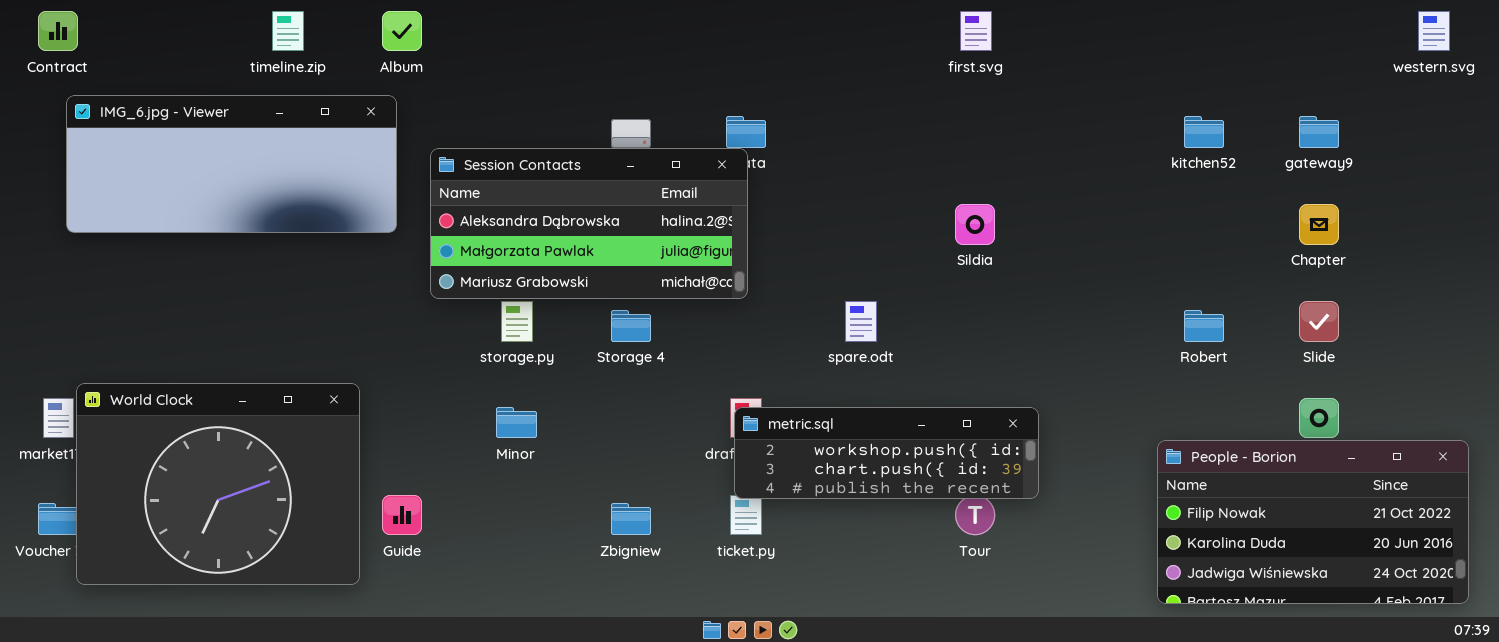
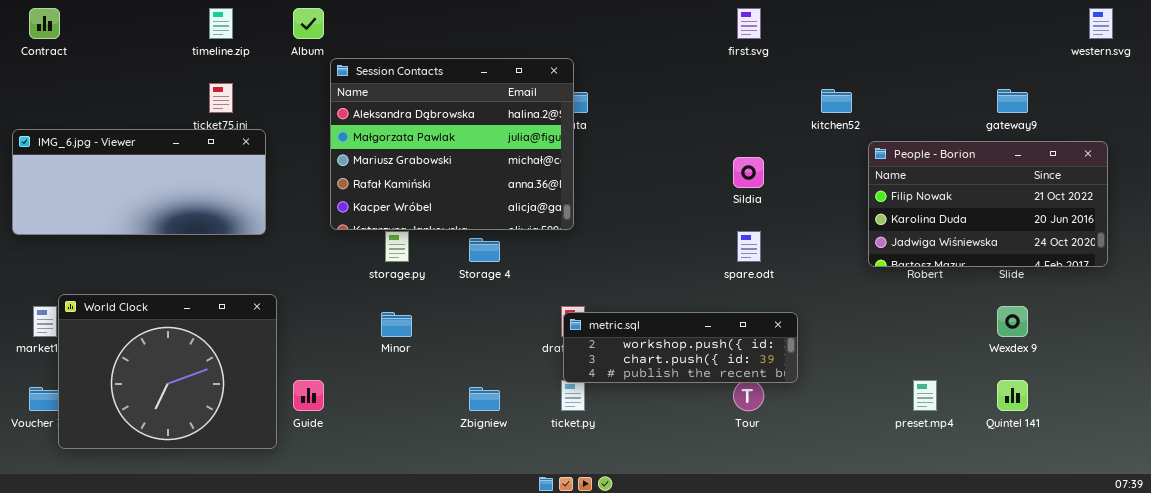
IMG_6.jpg - Viewer: [66,95,397,233] -> [12,129,266,235], moved
kitchen52: [1184,116,1224,148] -> [821,89,852,113], moved
Session Contacts: [430,148,748,299] -> [330,58,574,230], resized
spare.odt: [845,301,877,342] -> [737,231,761,262], moved
People - Borion: [1157,440,1469,604] -> [868,141,1108,267], moved

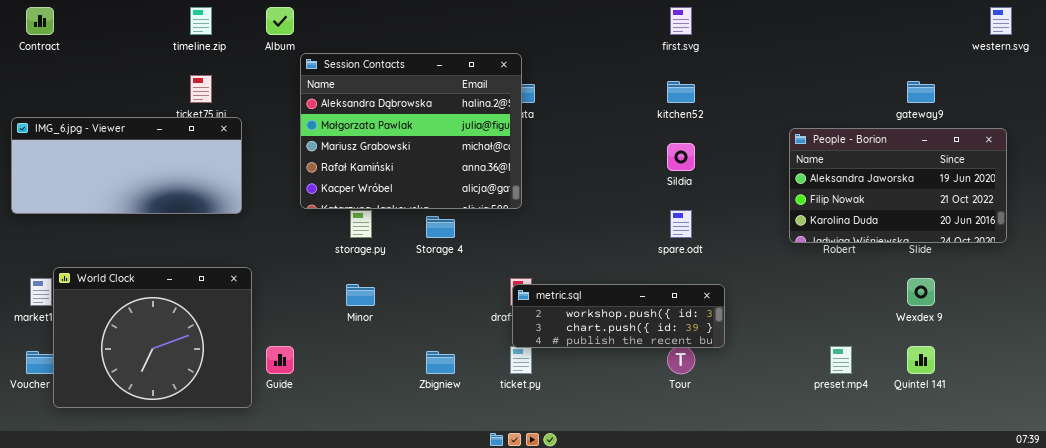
kitchen52: [821,89,852,113] -> [667,81,695,103], moved
People - Borion: [868,141,1108,267] -> [789,128,1007,243], scrolled up 1 row

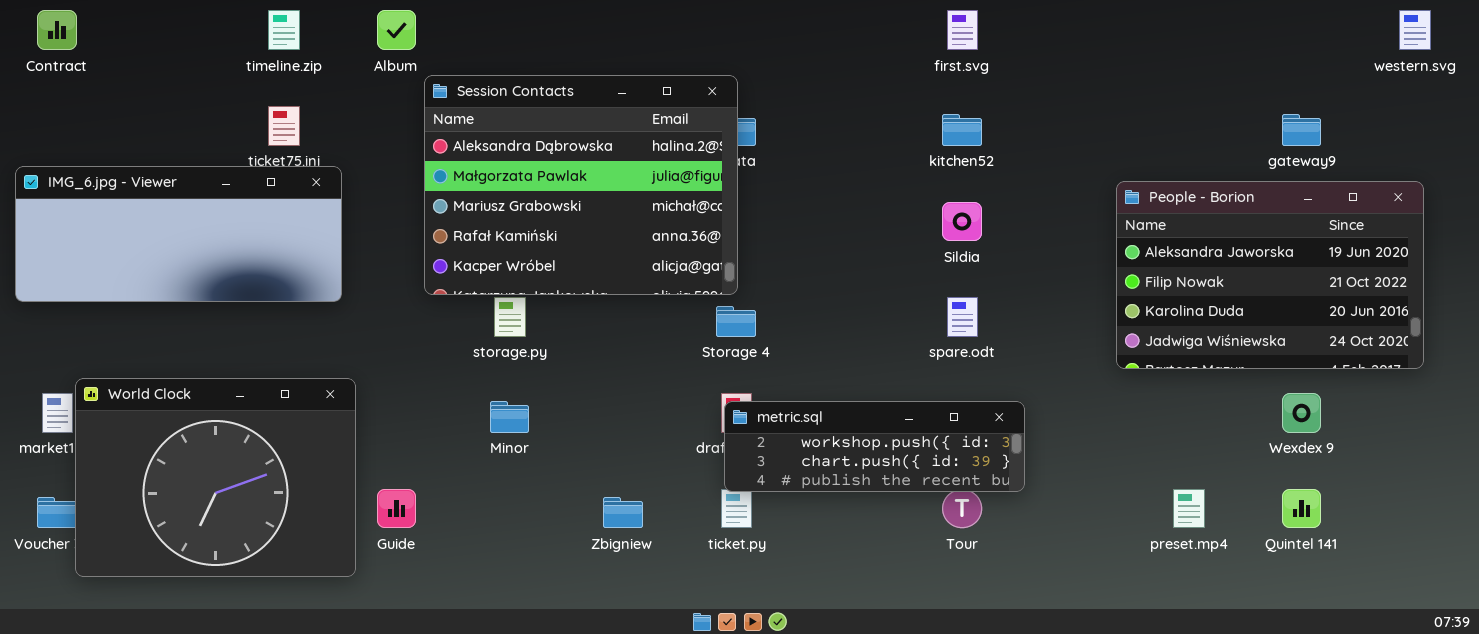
People - Borion: [789,128,1007,243] -> [1116,181,1424,369], resized
Storage 4: [426,216,455,238] -> [716,306,756,337], moved

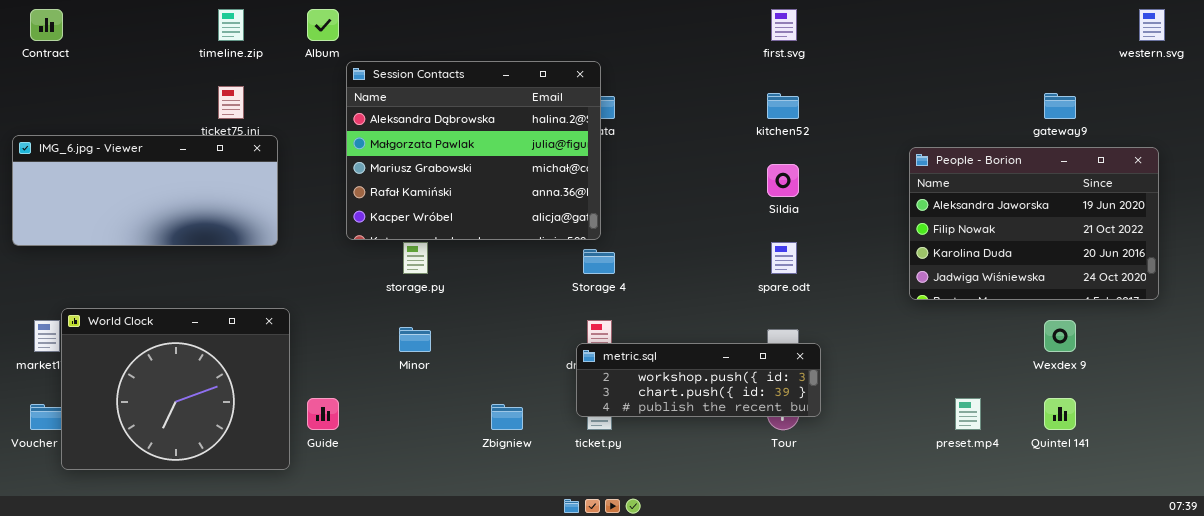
metric.sql: [724,401,1025,492] -> [576,343,821,417], moved

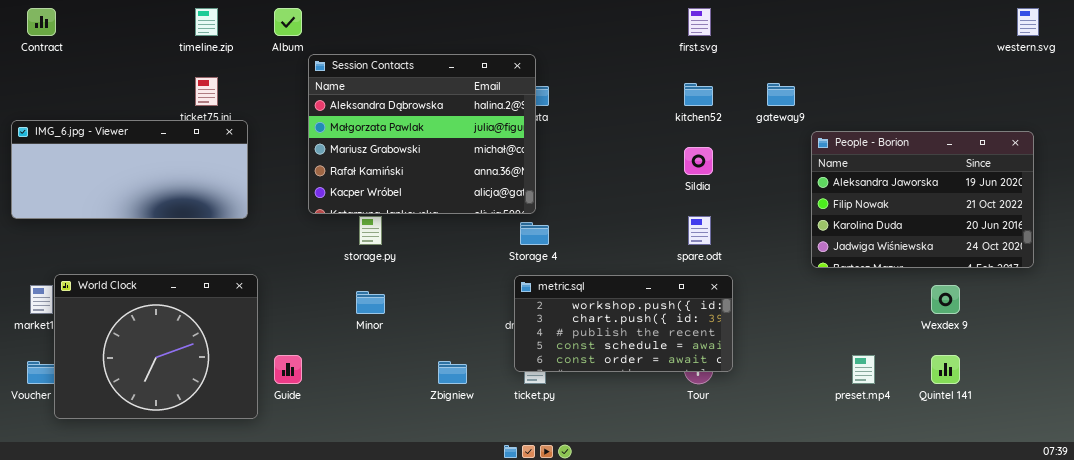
gateway9: [1044,93,1076,119] -> [767,83,795,106], moved
metric.sql: [576,343,821,417] -> [514,275,733,372], resized

